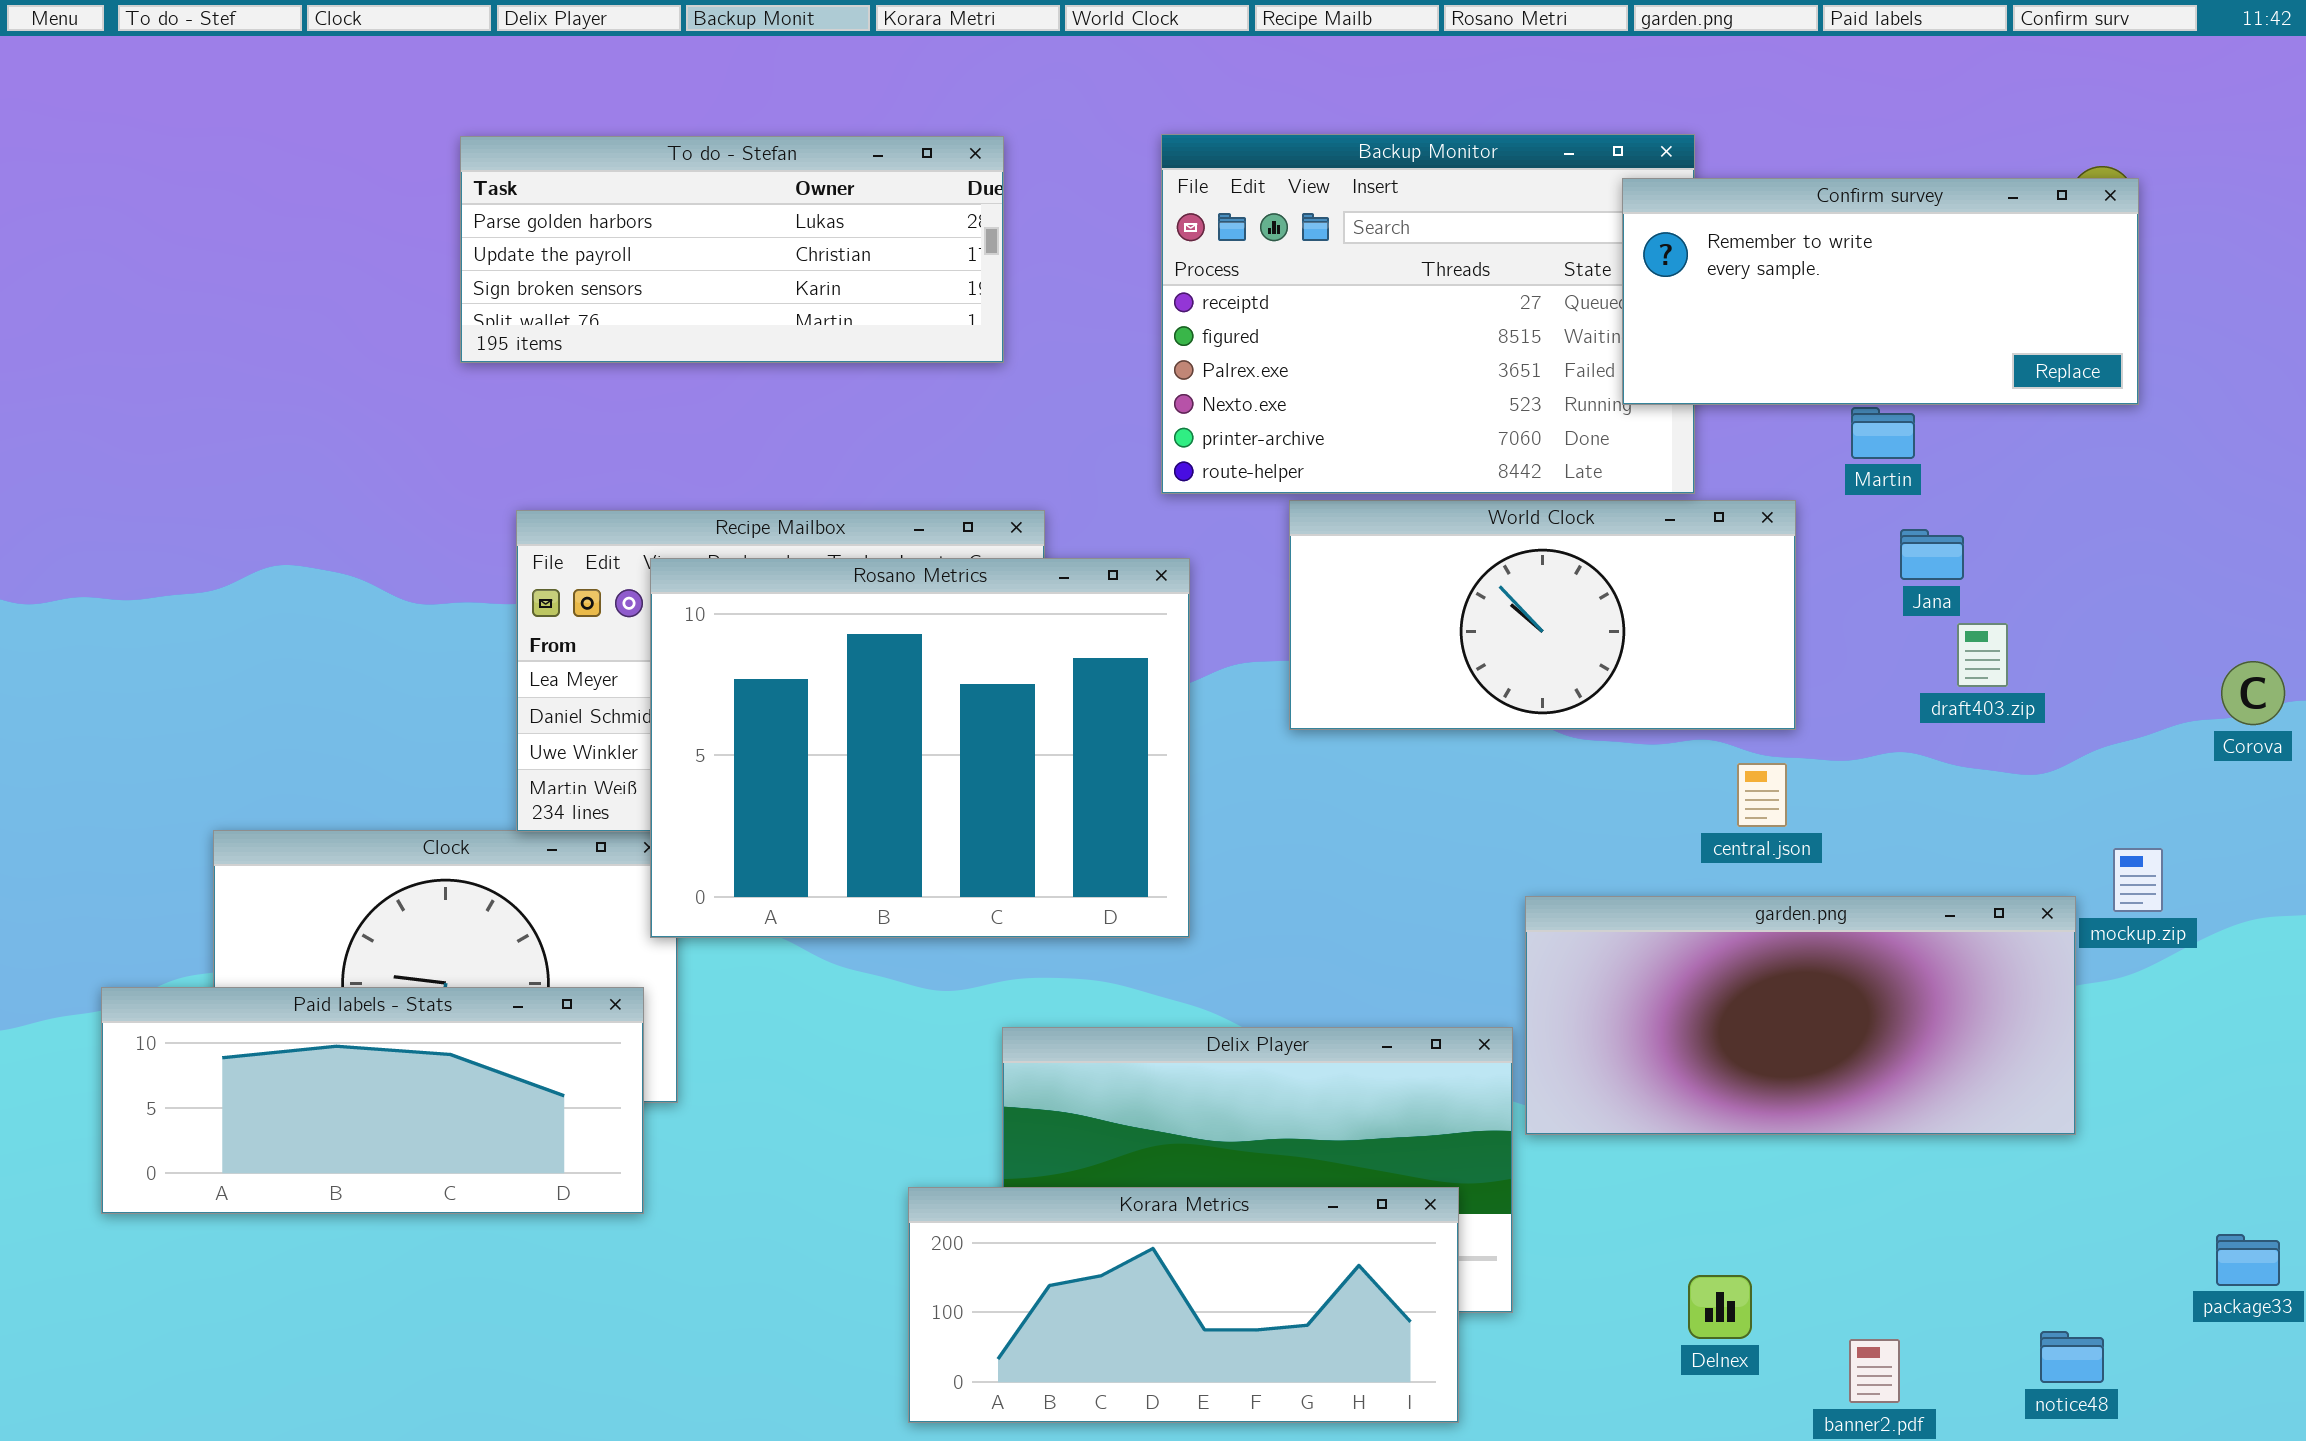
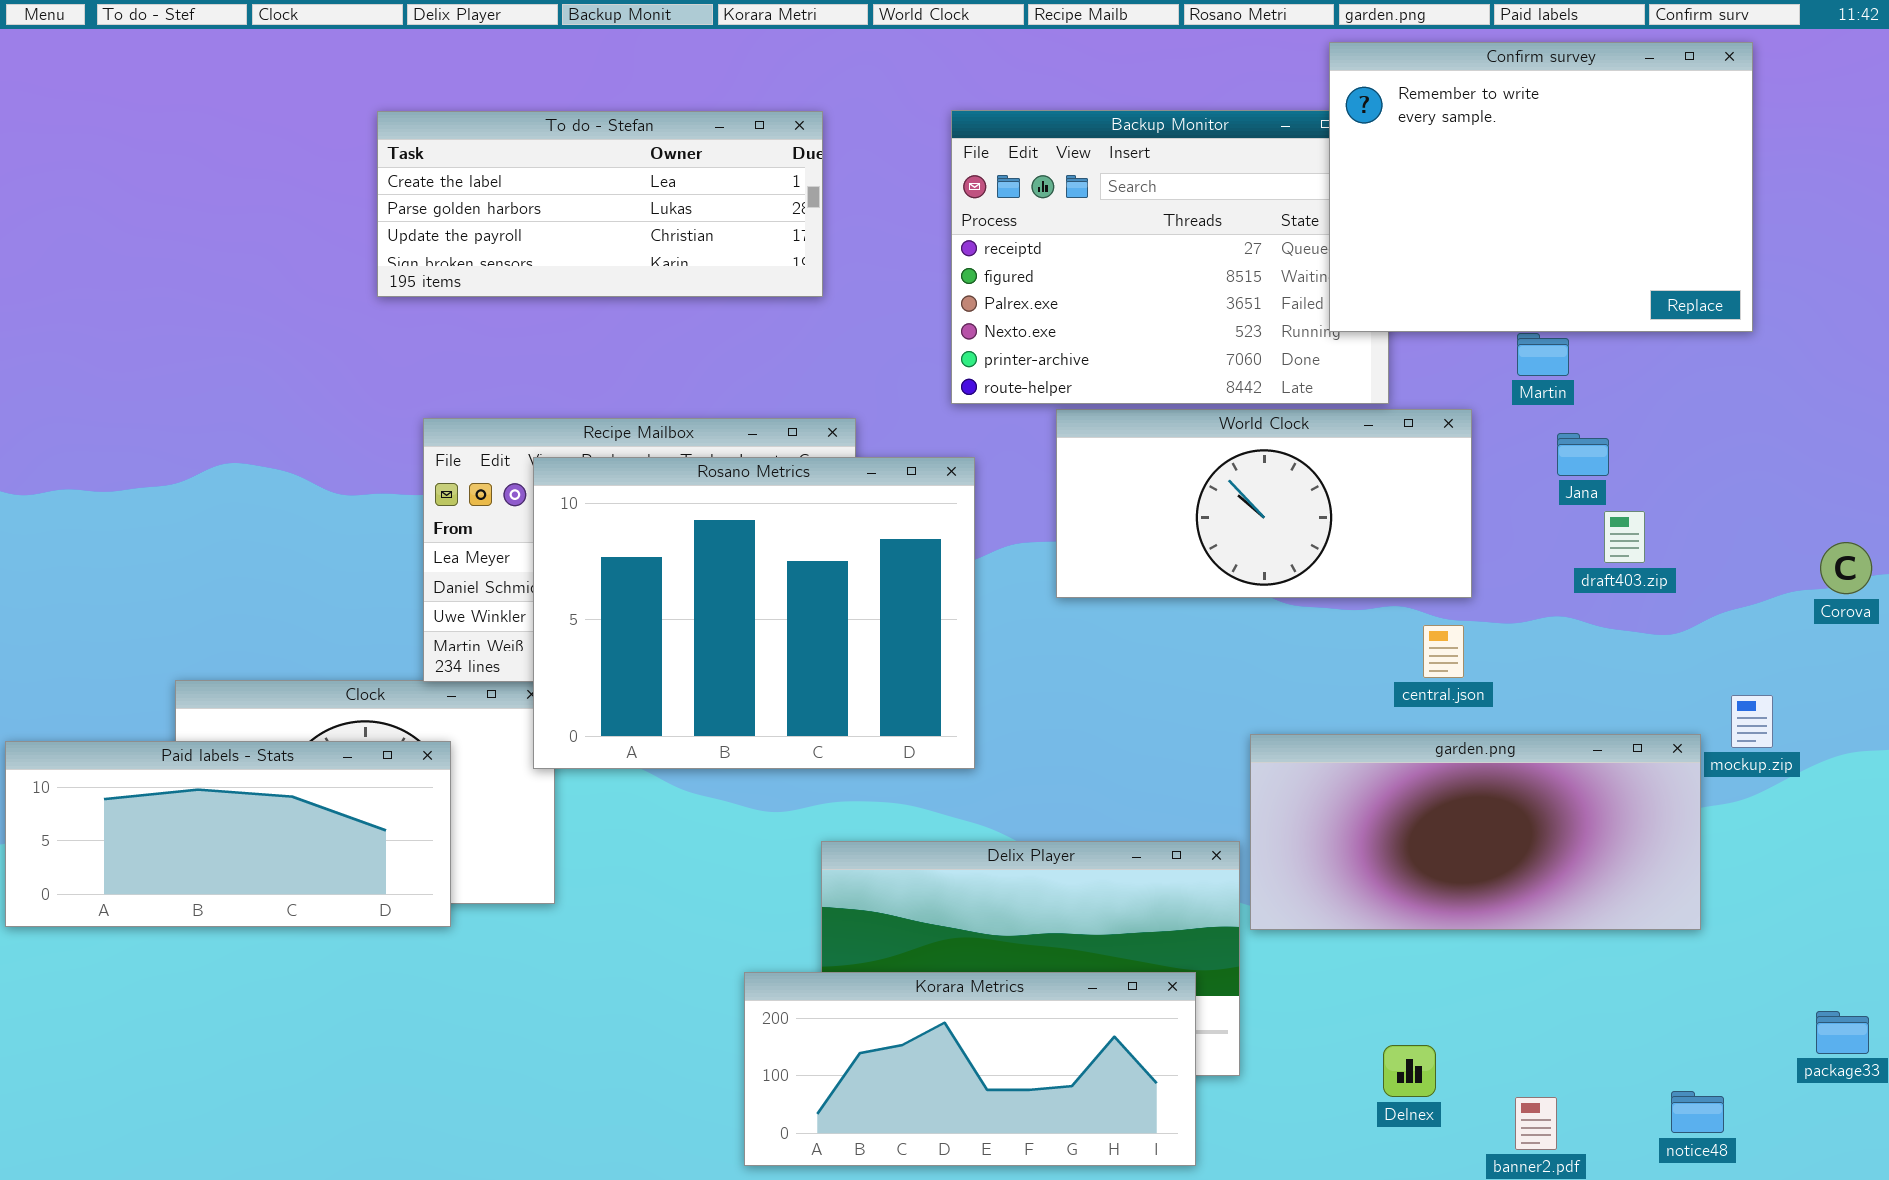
To do - Stefan: [460,136,1004,363] -> [377,111,823,297], scrolled up 1 row
Confirm survey: [1622,178,2139,405] -> [1329,42,1753,332], resized
Paid labels - Stats: [101,987,644,1214] -> [5,741,451,927], moved

